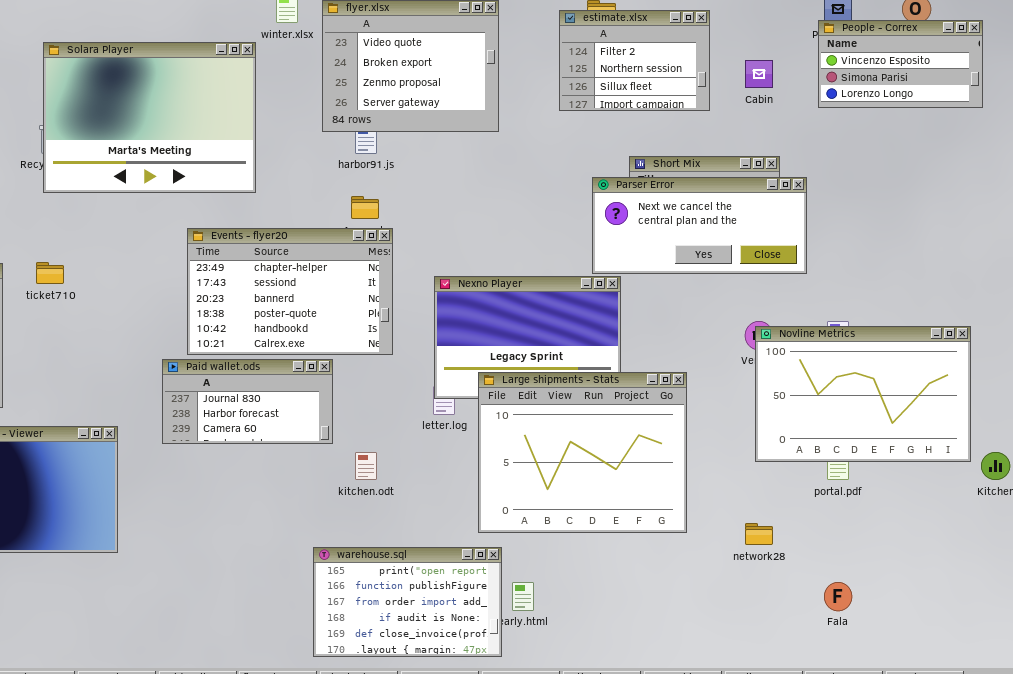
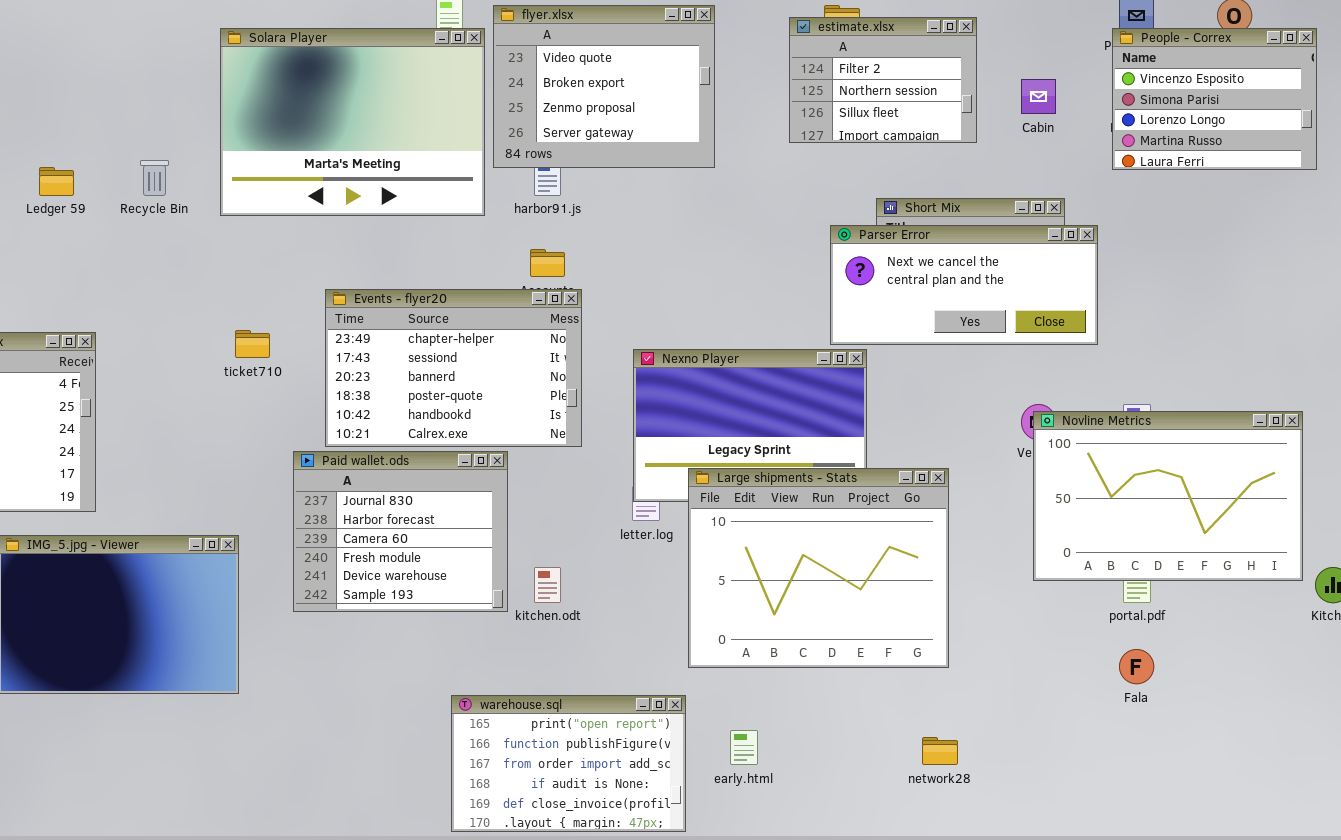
People - Correx: [818,20,983,108] -> [1112,28,1317,170], resized
Solara Player: [43,42,256,193] -> [220,28,485,216], moved
ticket710: [36,262,64,284] -> [235,330,270,358], moved
Paid wallet.ods: [162,359,333,444] -> [293,451,508,612], resized
network28: [745,523,773,545] -> [922,737,958,765], moved
warehouse.sql: [313,547,502,657] -> [451,695,686,832], moved
Fala: [824,582,852,611] -> [1119,649,1154,684], moved

